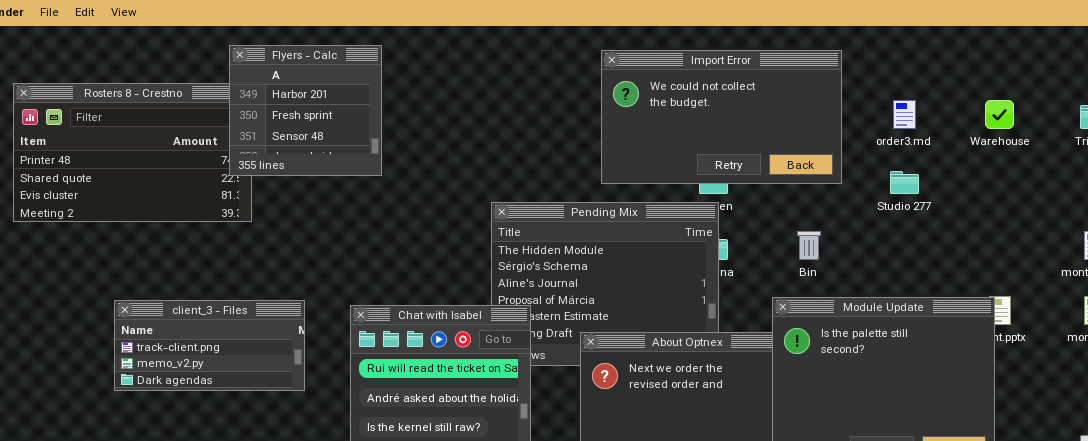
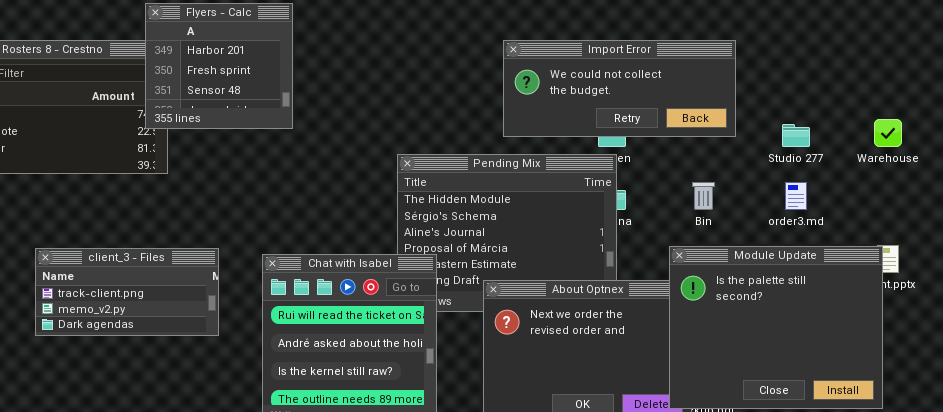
Import Error: [601,50,842,184] -> [503,40,736,137], resized
order3.md: [893,100,916,129] -> [785,182,807,210], moved
Warehouse: [985,100,1014,129] -> [874,119,902,147], moved

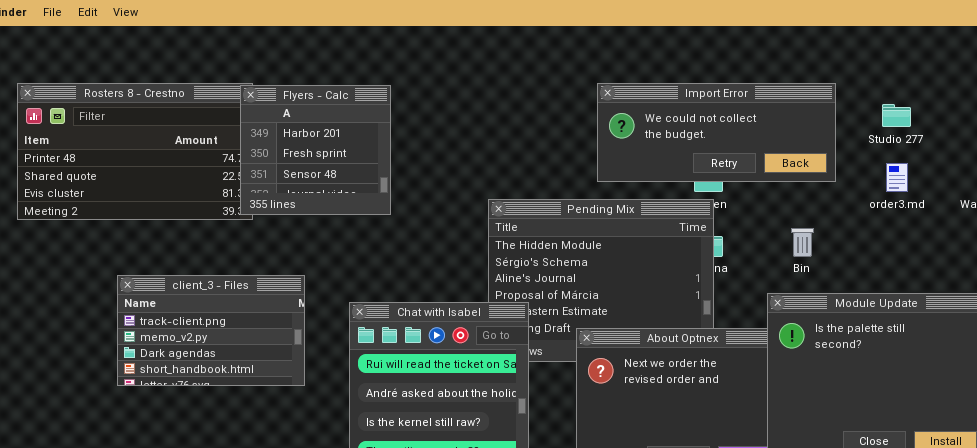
Flyers - Calc: [145,3,293,129] -> [240,85,391,215], moved
Studio 277: [782,124,810,147] -> [882,104,911,127], moved
order3.md: [785,182,807,210] -> [886,163,908,192], moved
client_3 - Files: [35,248,219,336] -> [117,275,305,386], resized

